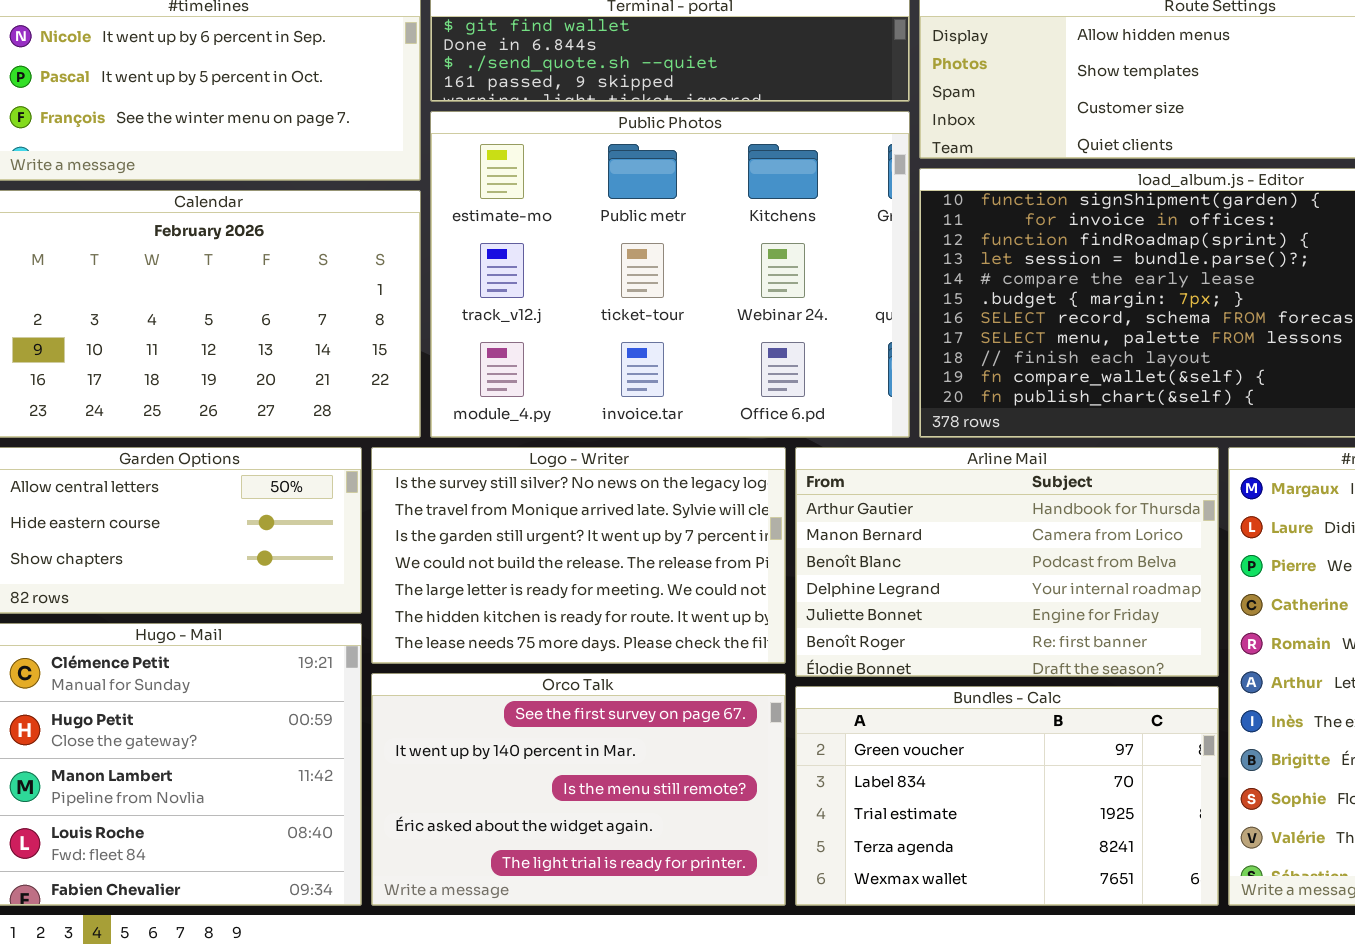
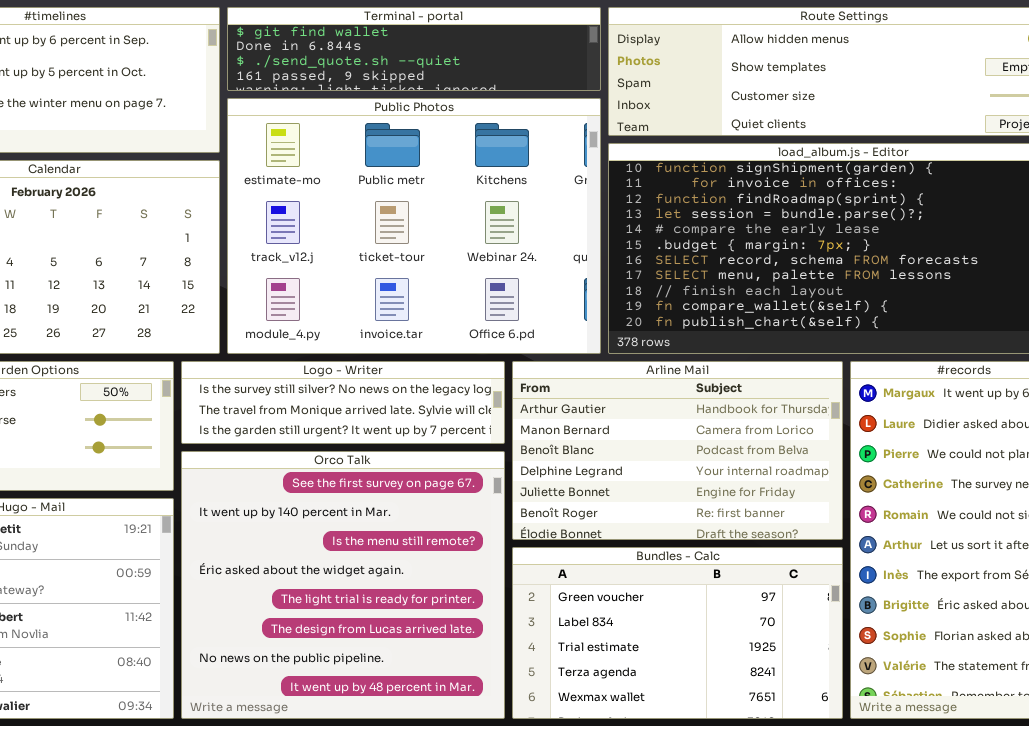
Logo - Writer: [371,447,786,664] -> [181,361,505,444], resized
Orco Talk: [371,673,786,906] -> [181,451,505,719], resized

